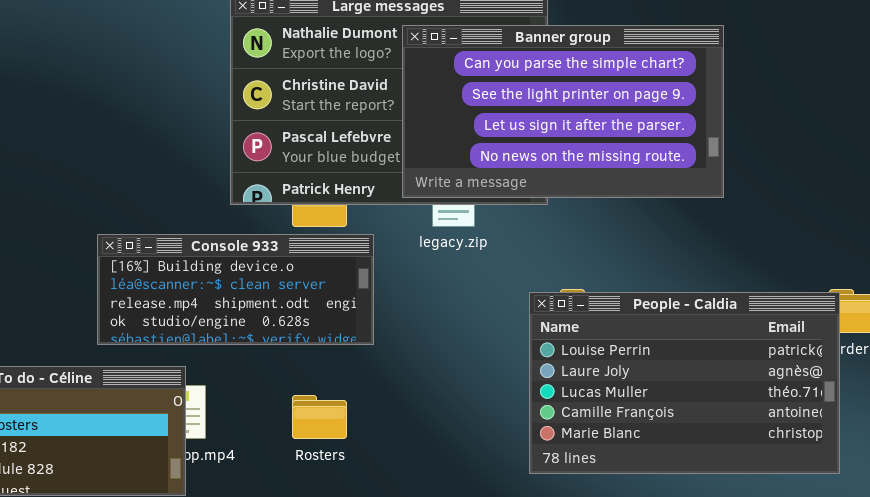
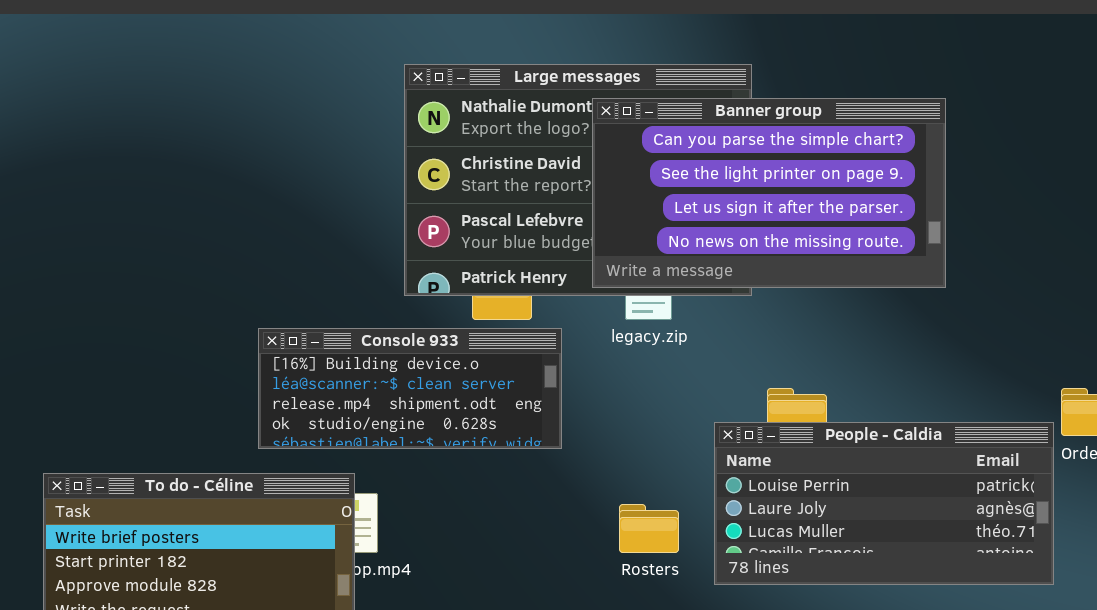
People - Caldia: [529,292,840,474] -> [714,422,1054,585], moved, resized
Rosters: [292,395,347,439] -> [619,504,679,553], moved

